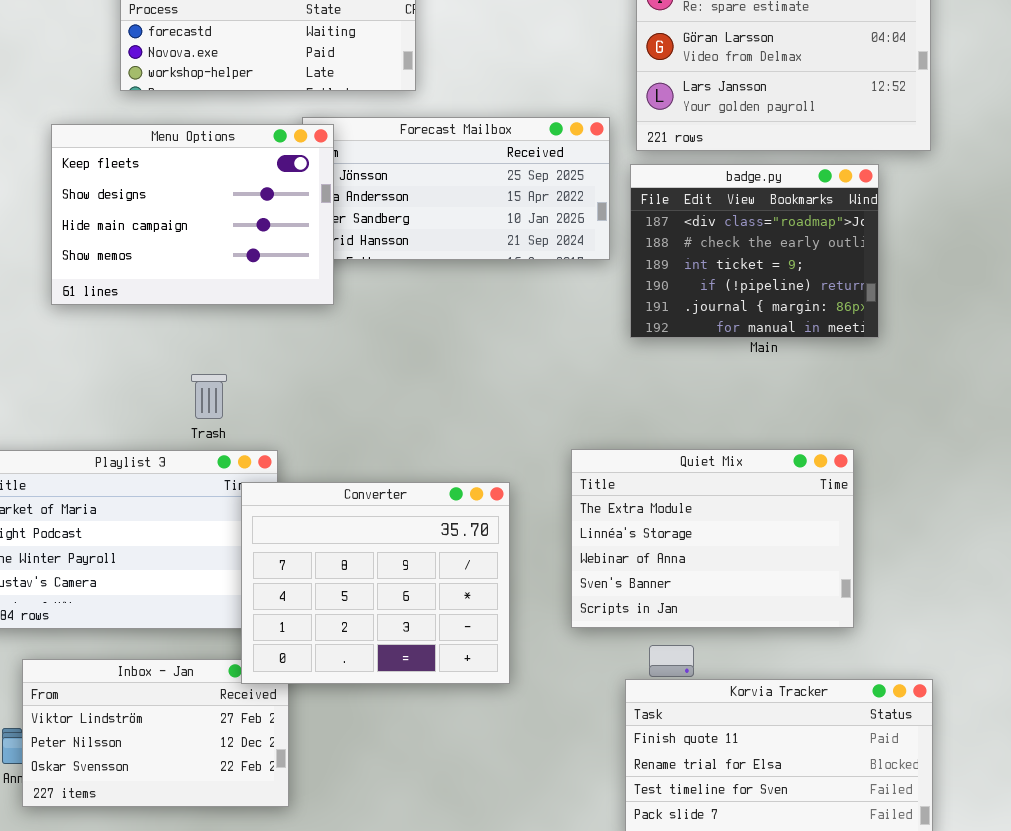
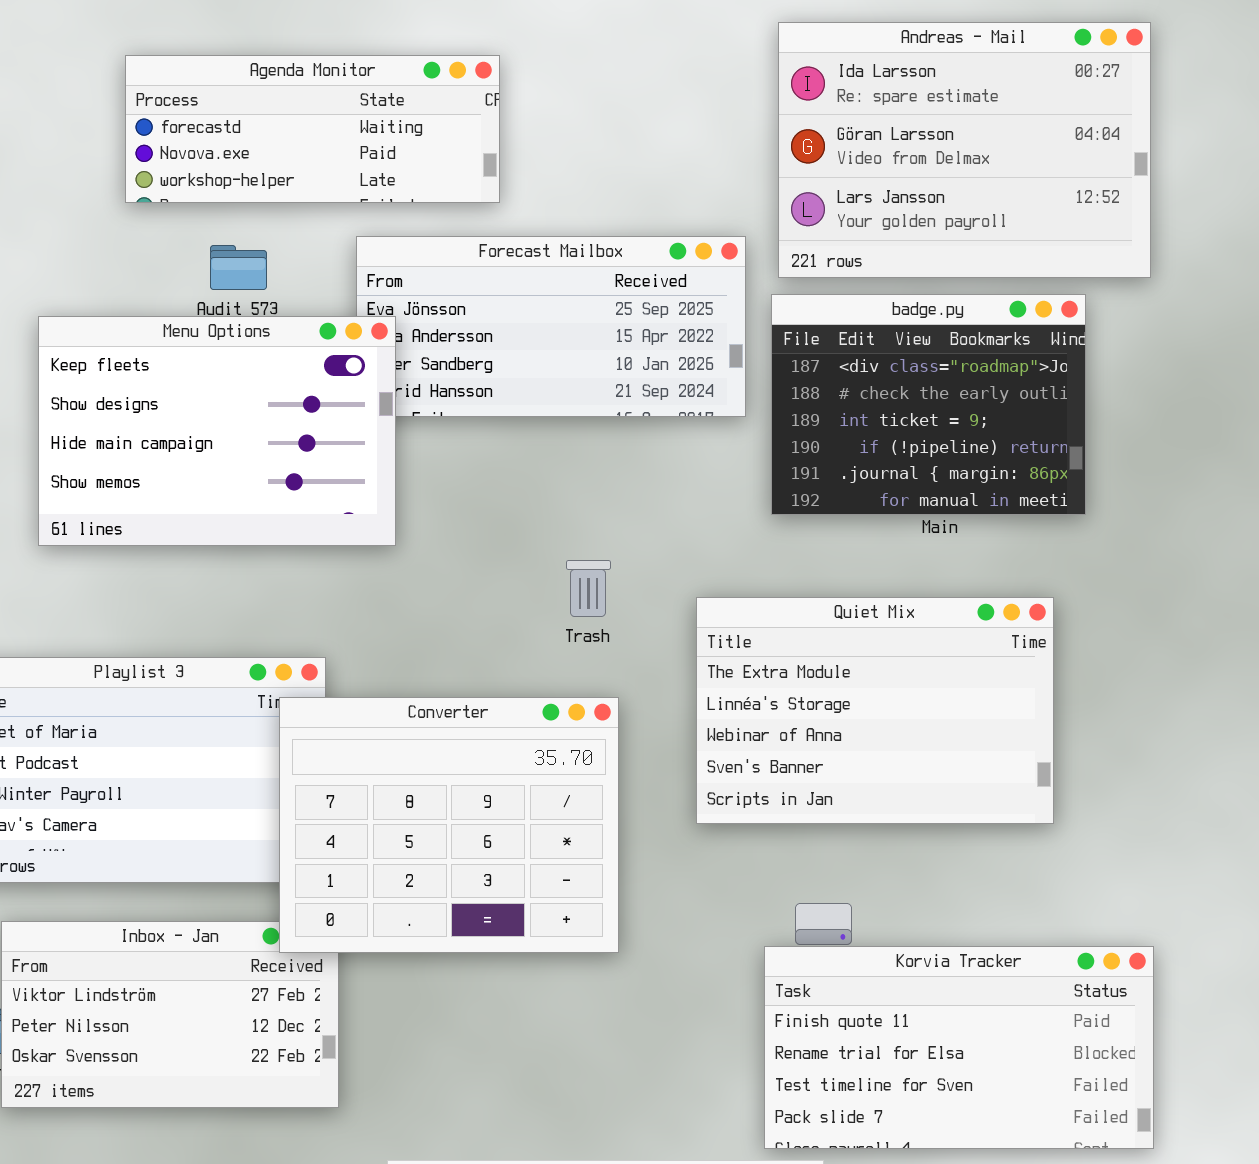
Menu Options: [51,124,334,305] -> [38,316,396,546], moved
Trash: [191,374,227,419] -> [566,560,611,617], moved
Quiet Mix: [571,449,854,628] -> [696,597,1054,824], moved

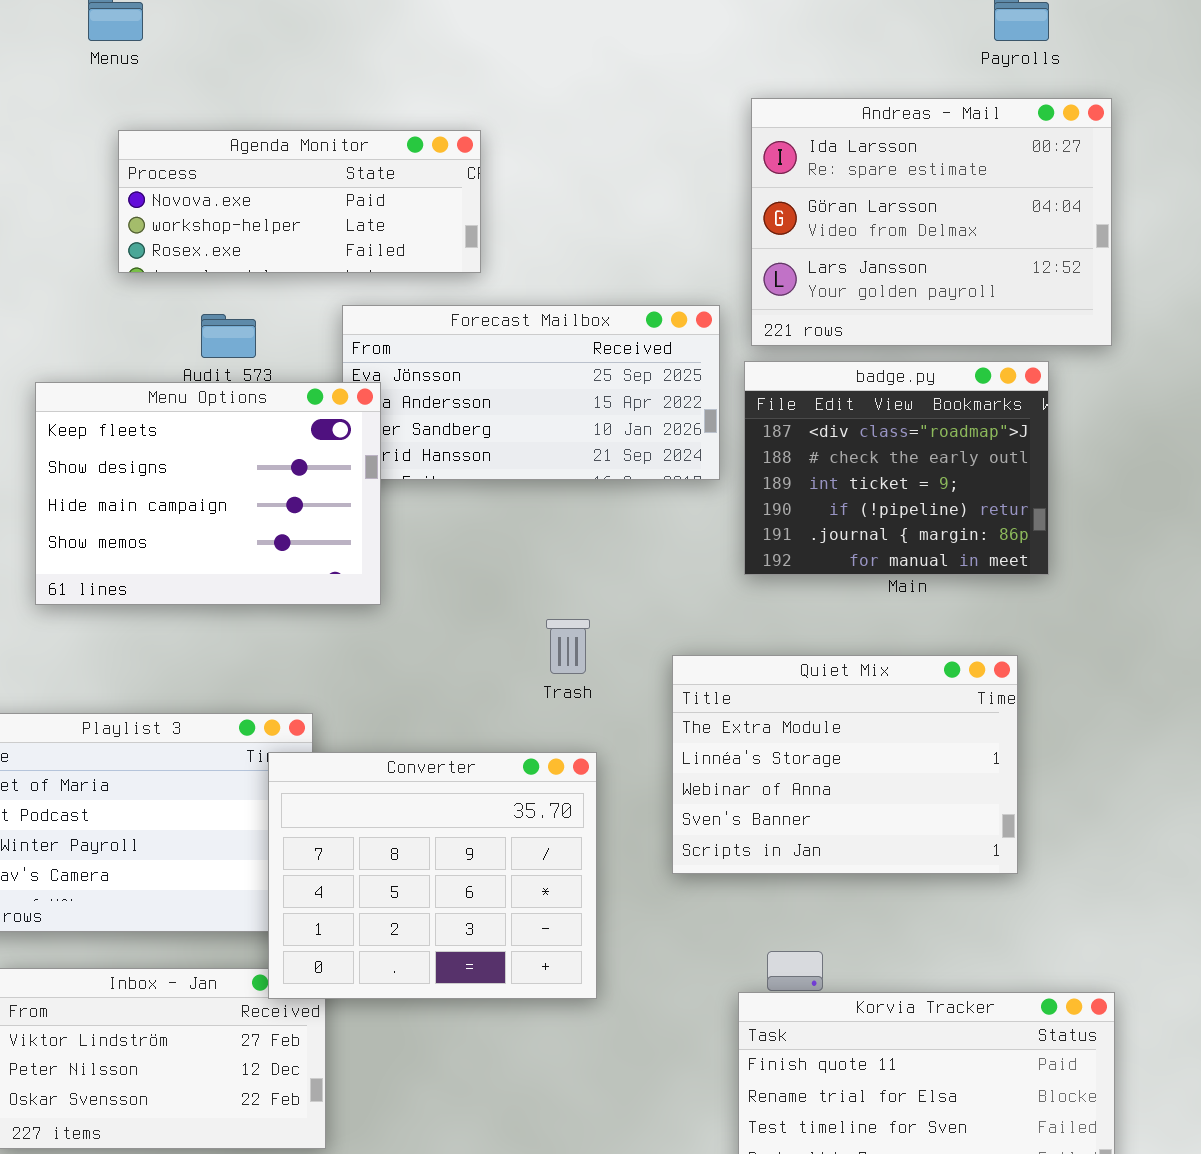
Agenda Monitor: [125,55,500,203] -> [118,130,481,273], scrolled down 1 row

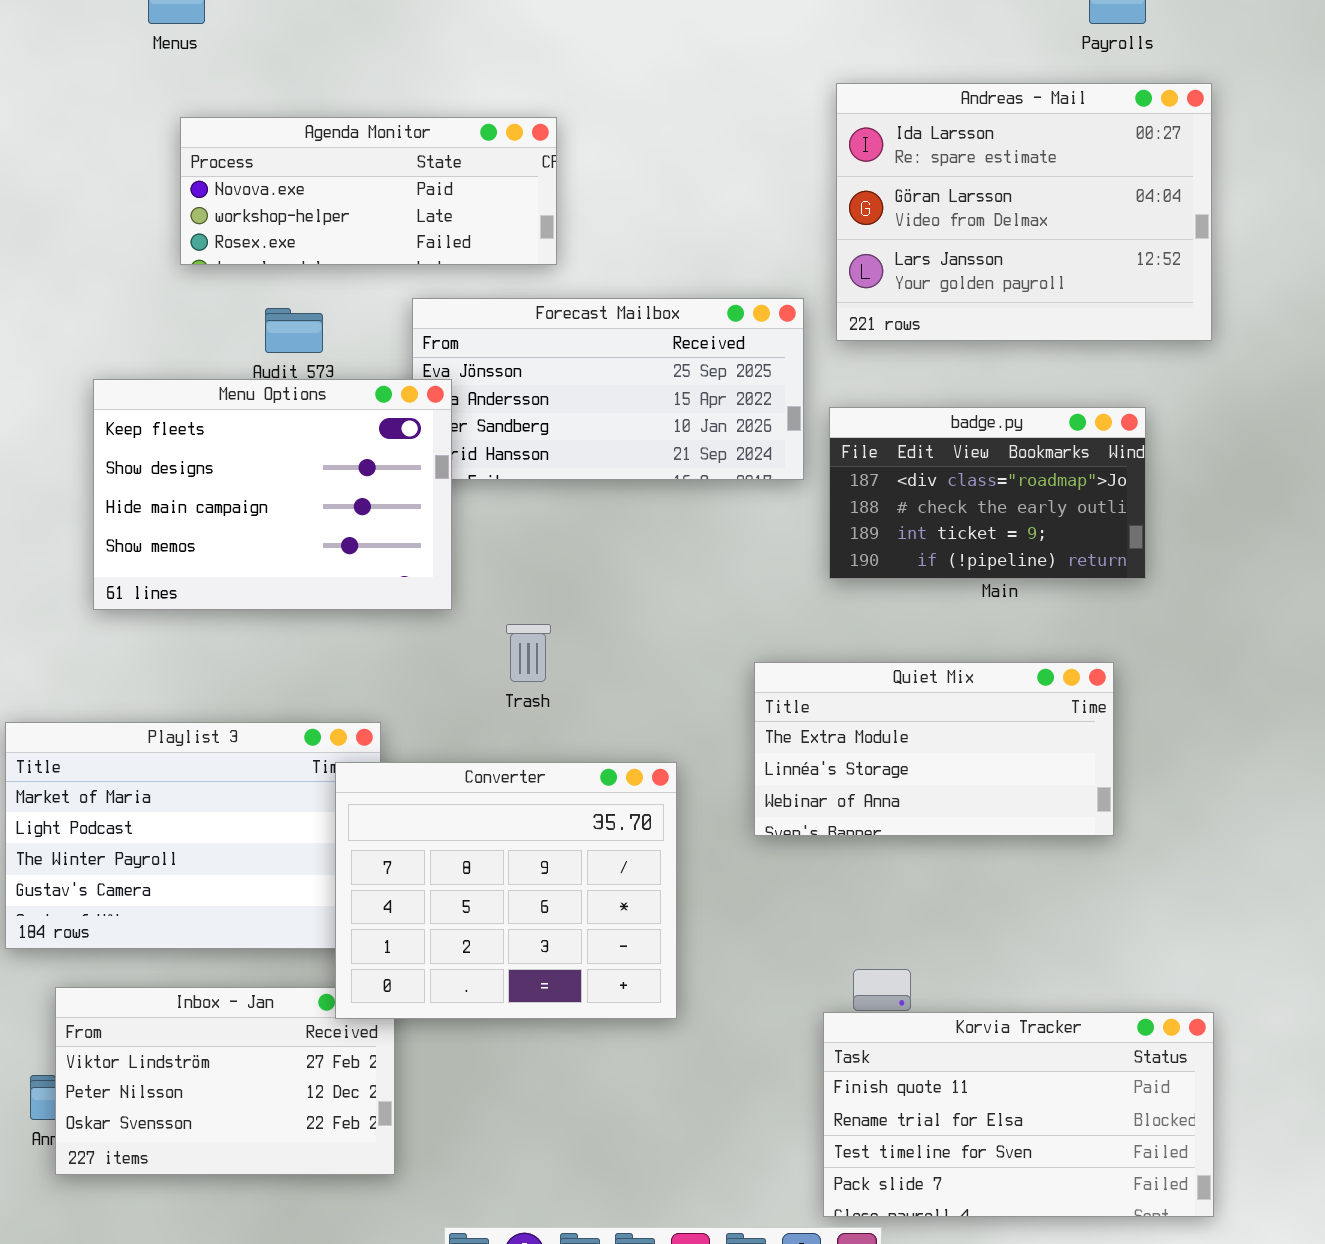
badge.py: [744,361,1049,575] -> [829,407,1146,579], resized
Trash: [546,619,590,674] -> [506,624,551,682], moved
Quiet Mix: [672,655,1018,874] -> [754,662,1114,836], resized

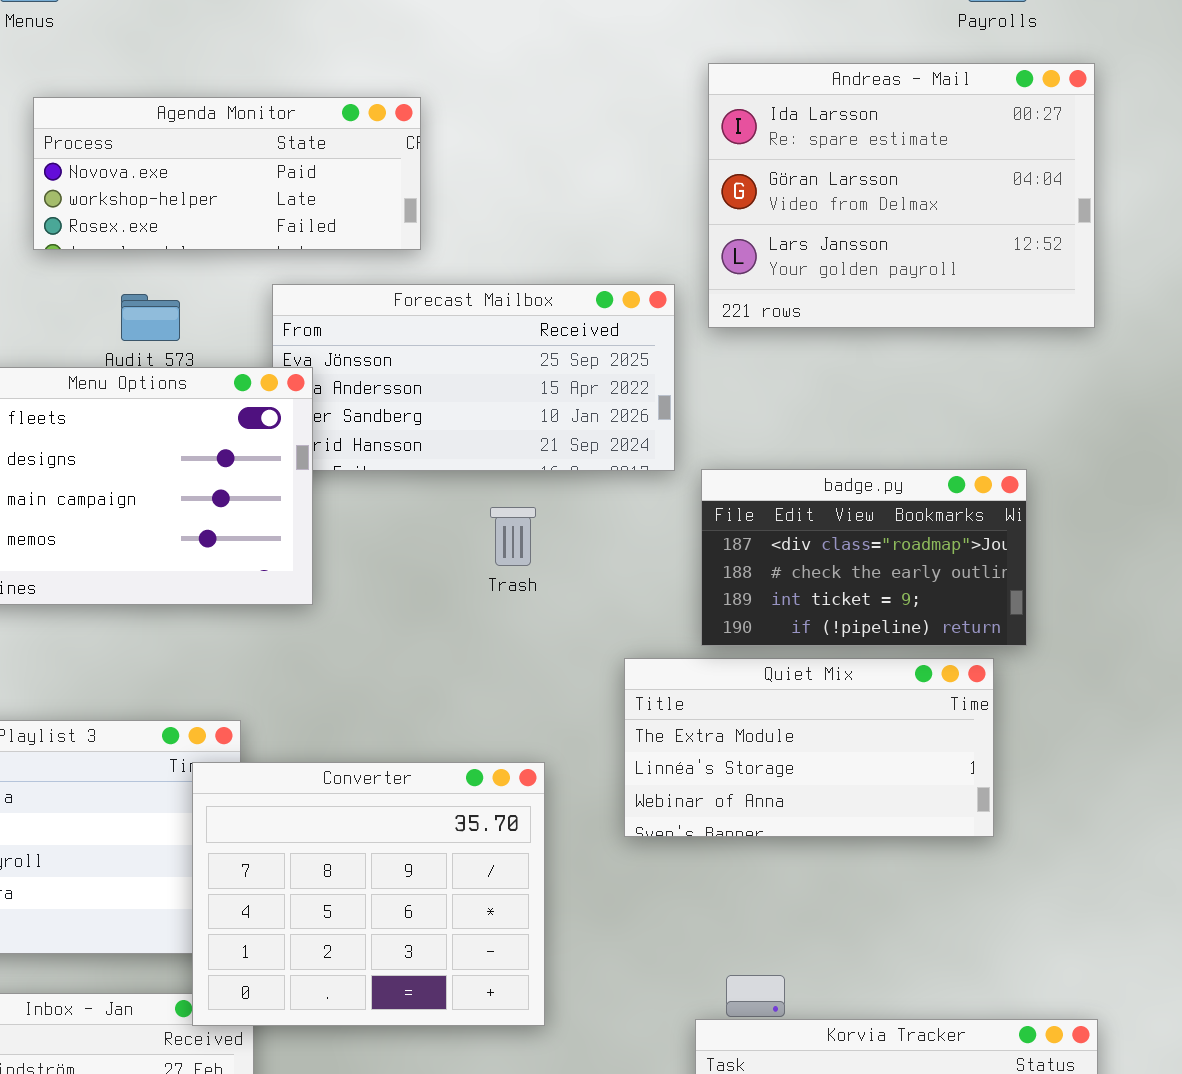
badge.py: [829,407,1146,579] -> [701,469,1027,646], moved
Trash: [506,624,551,682] -> [490,507,536,566], moved

